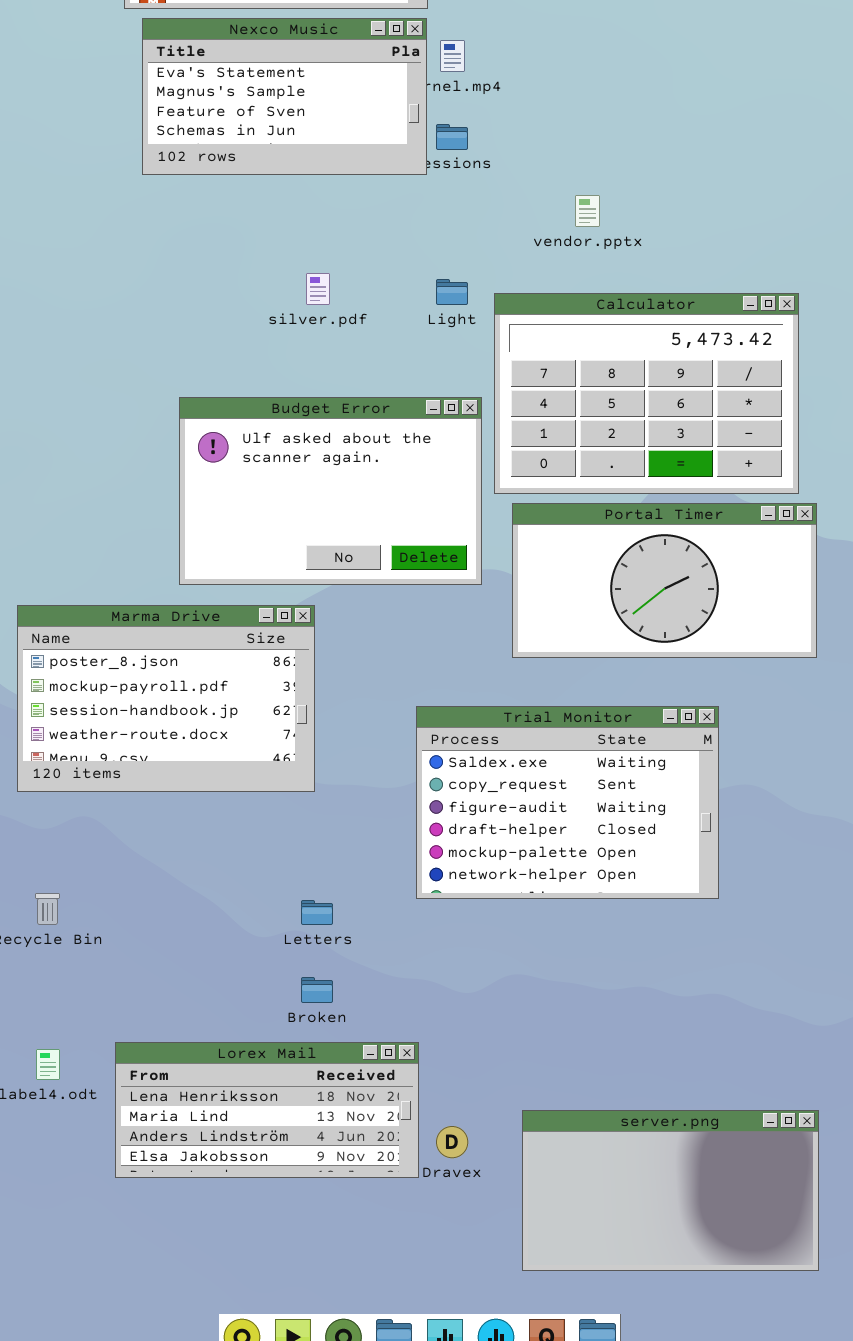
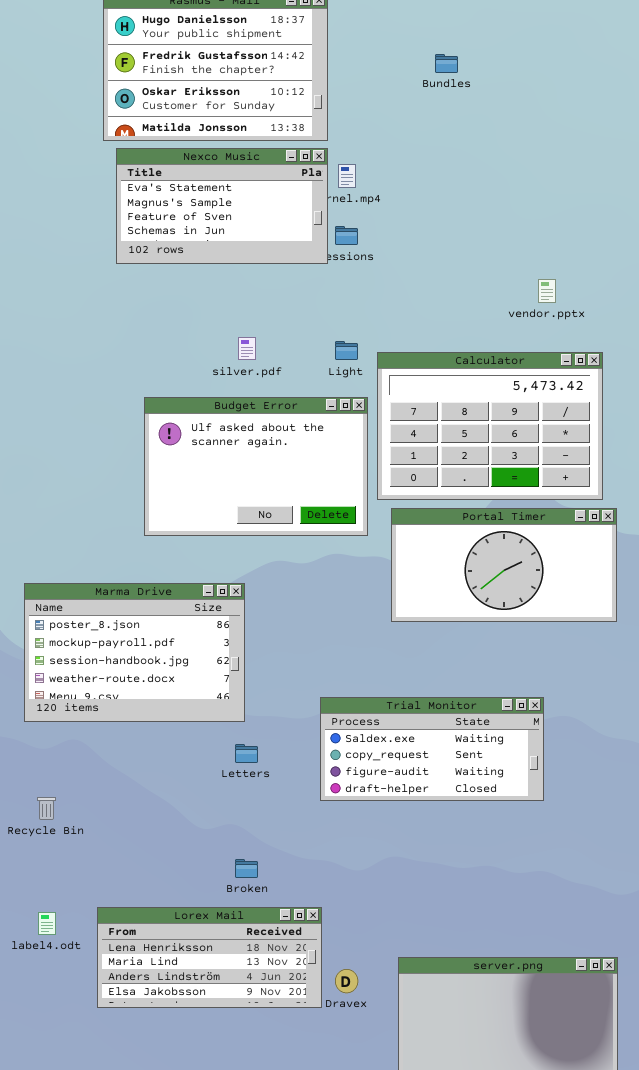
vendor.pptx: [575,195,600,227] -> [538,279,556,303], moved
Budget Error: [179,397,482,585] -> [144,397,368,536], moved
Trial Monitor: [416,706,719,899] -> [320,697,544,801], resized
Letters: [301,900,333,925] -> [235,744,258,763], moved

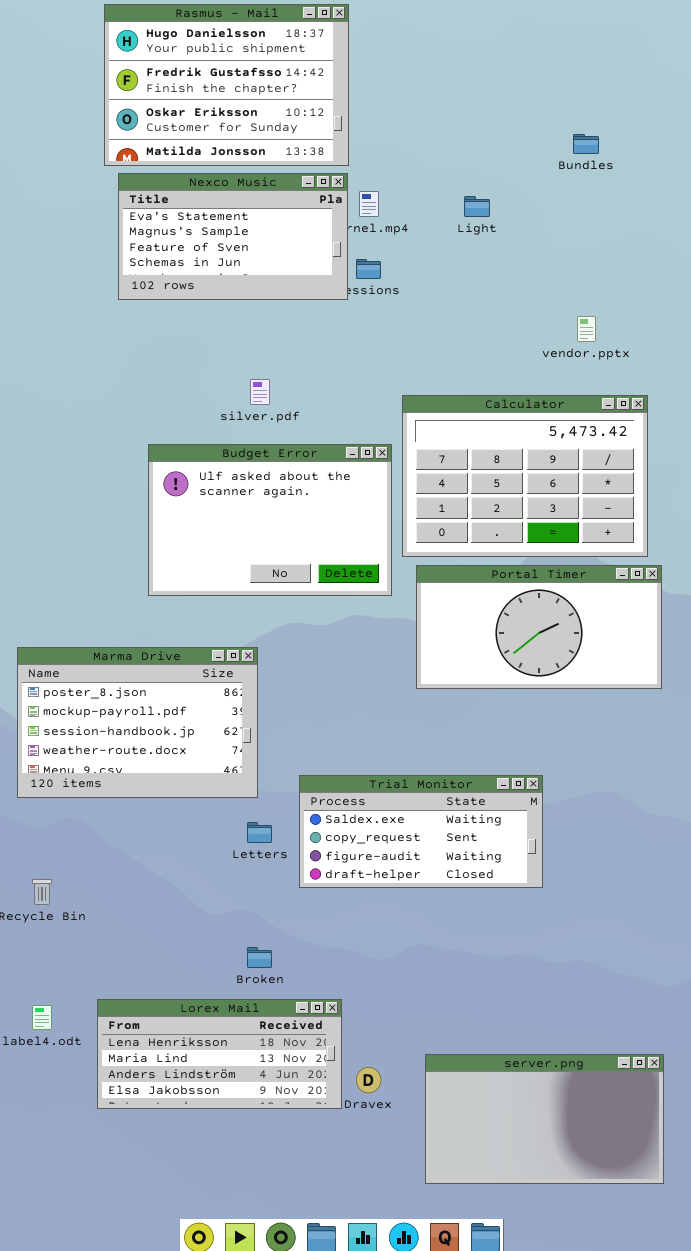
Bundles: [435,54,458,73] -> [573,134,599,154], moved
Light: [335,341,358,360] -> [464,196,490,217], moved
Trial Monitor: [320,697,544,801] -> [299,775,543,888], moved

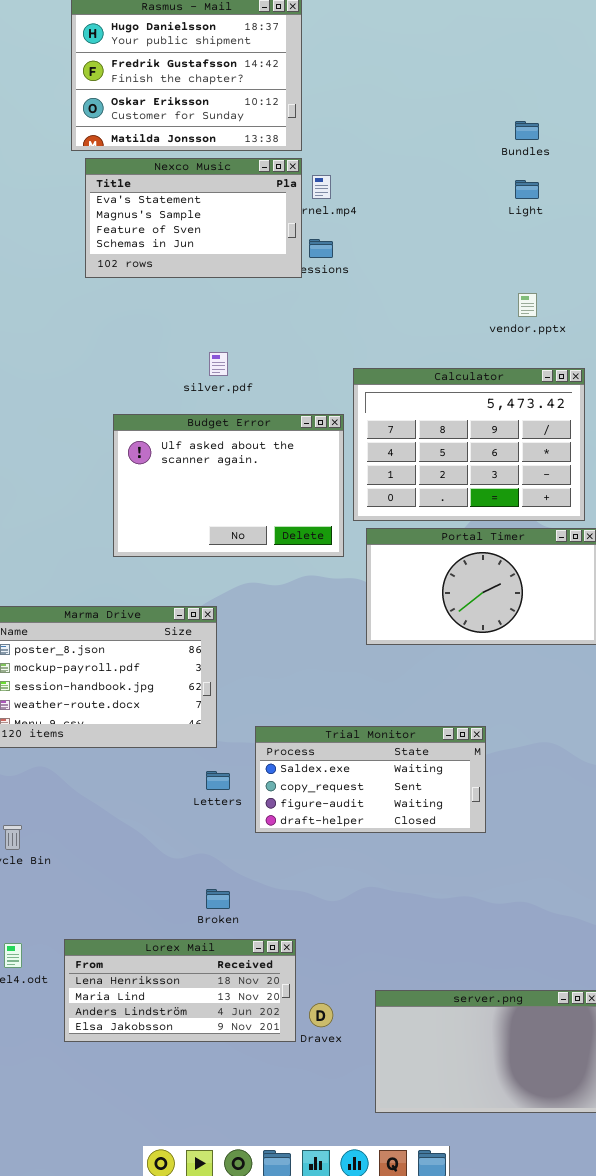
Light: [464,196,490,217] -> [515,180,539,199], moved

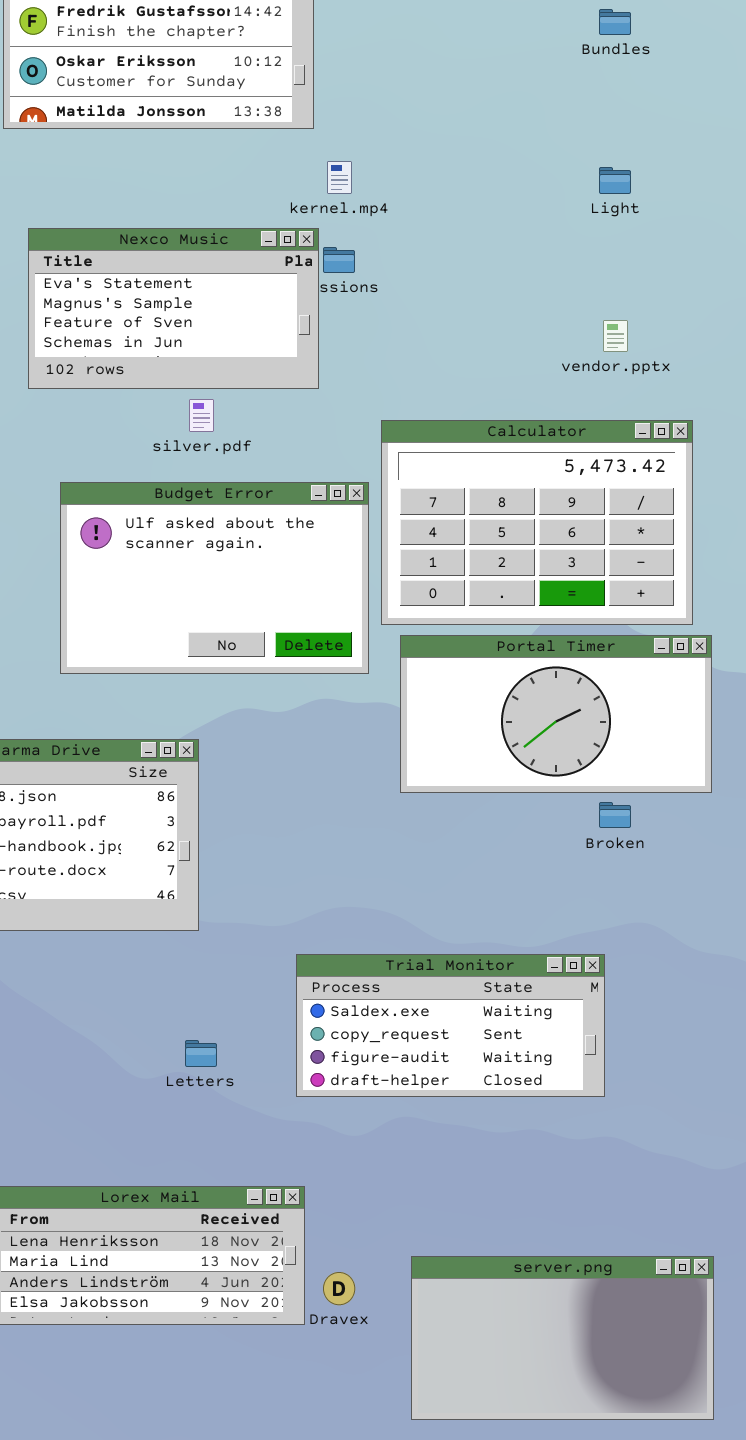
Bundles: [515,121,539,140] -> [599,9,631,35], moved
Nexco Music: [85,158,302,278] -> [28,228,319,389], moved
Trial Monitor: [255,726,486,833] -> [296,954,605,1097], moved
Letters: [206,771,230,790] -> [185,1040,217,1067], moved
Broken: [206,889,230,909] -> [599,802,631,828], moved

